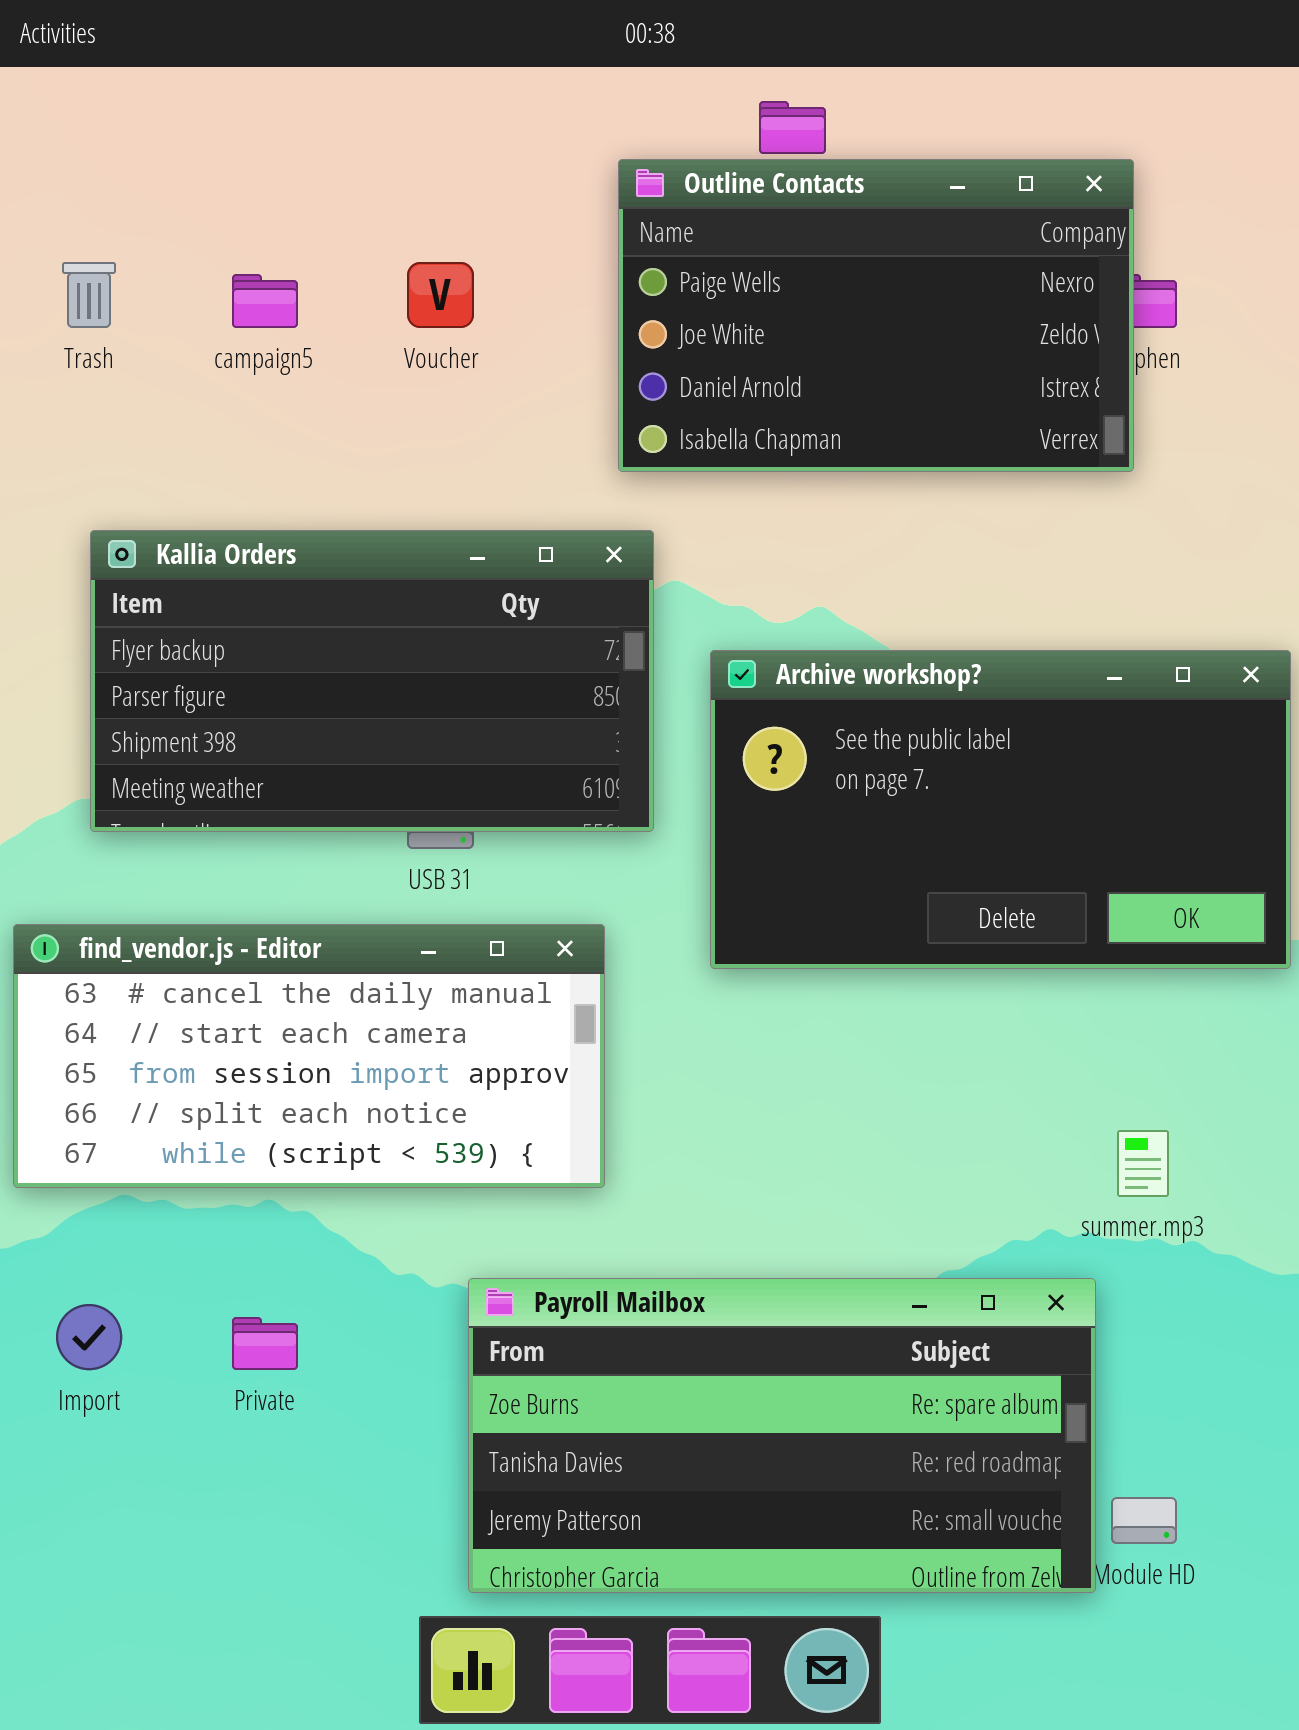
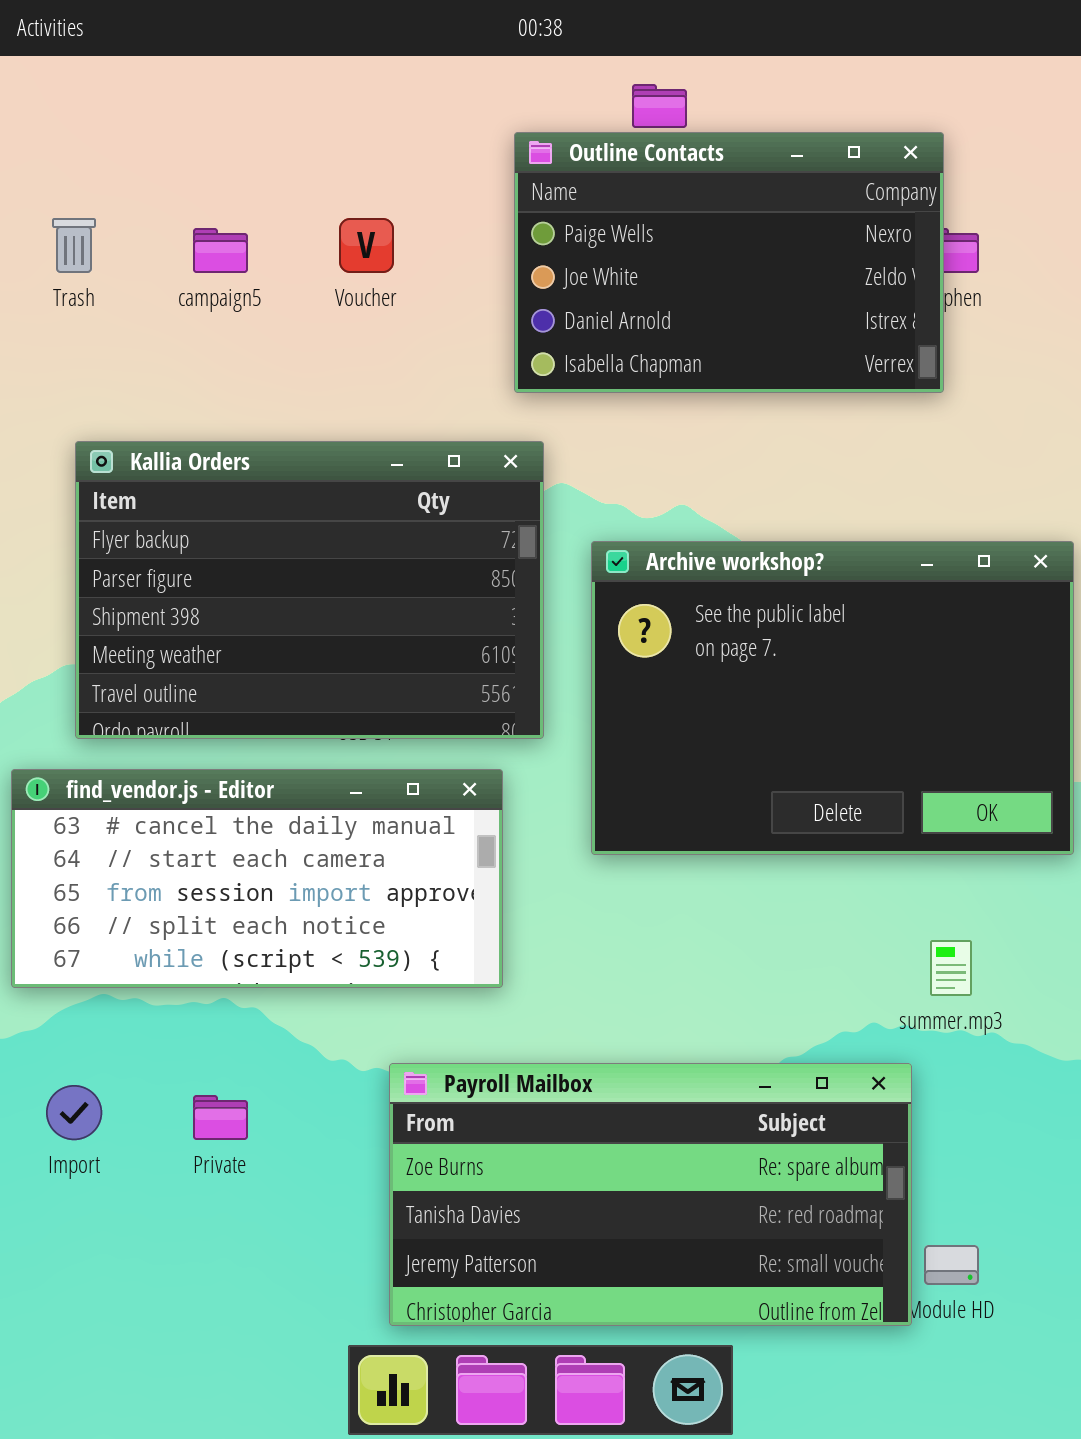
Kallia Orders: [90,530,654,832] -> [75,441,544,739], resized
Archive workshop?: [710,650,1291,969] -> [591,541,1074,855], resized

